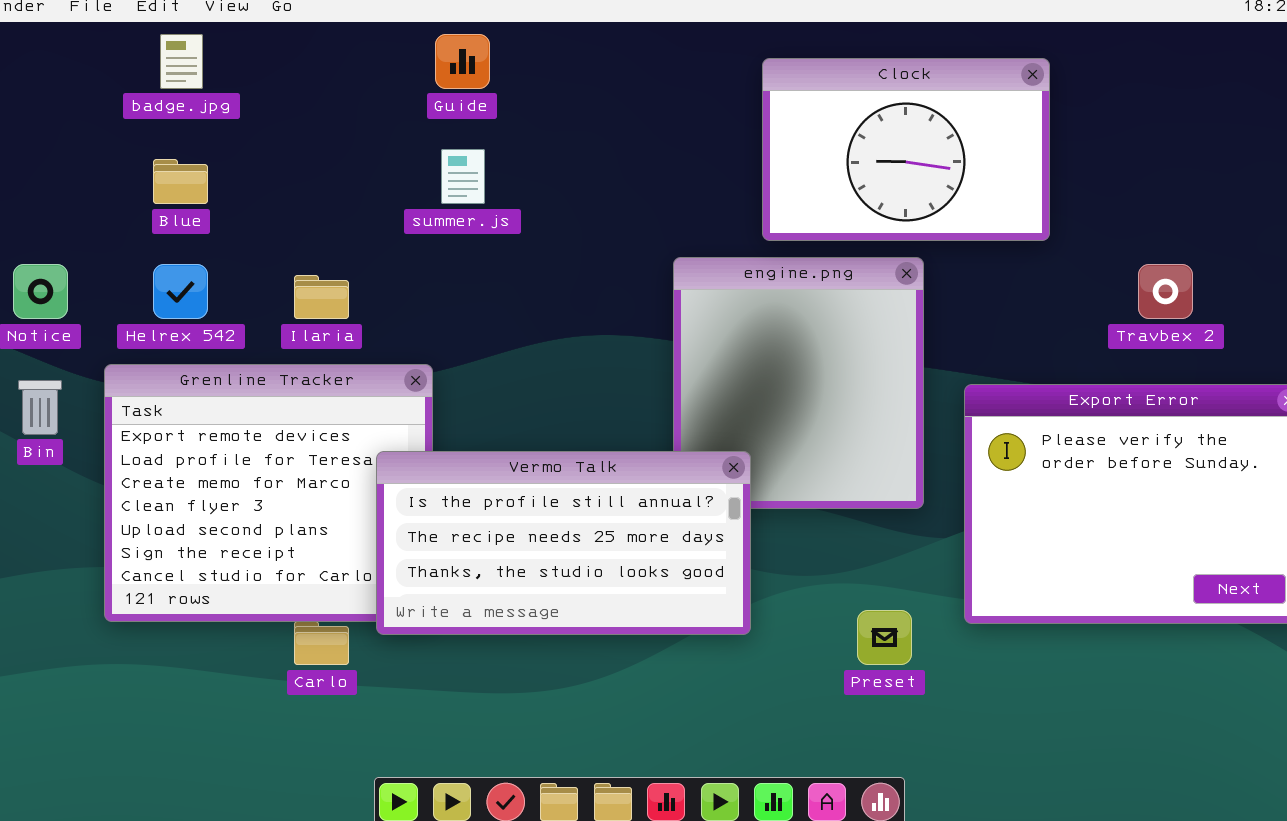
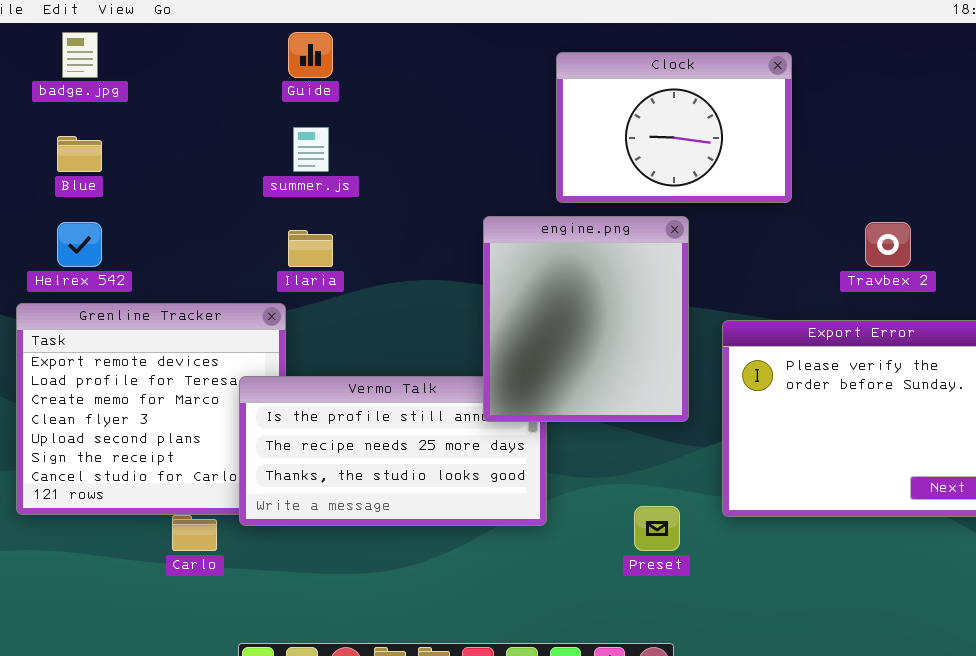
engine.png: [673,257,924,509] -> [483,216,689,422], raised
Ilaria: [294,275,349,319] -> [288,230,333,267], moved

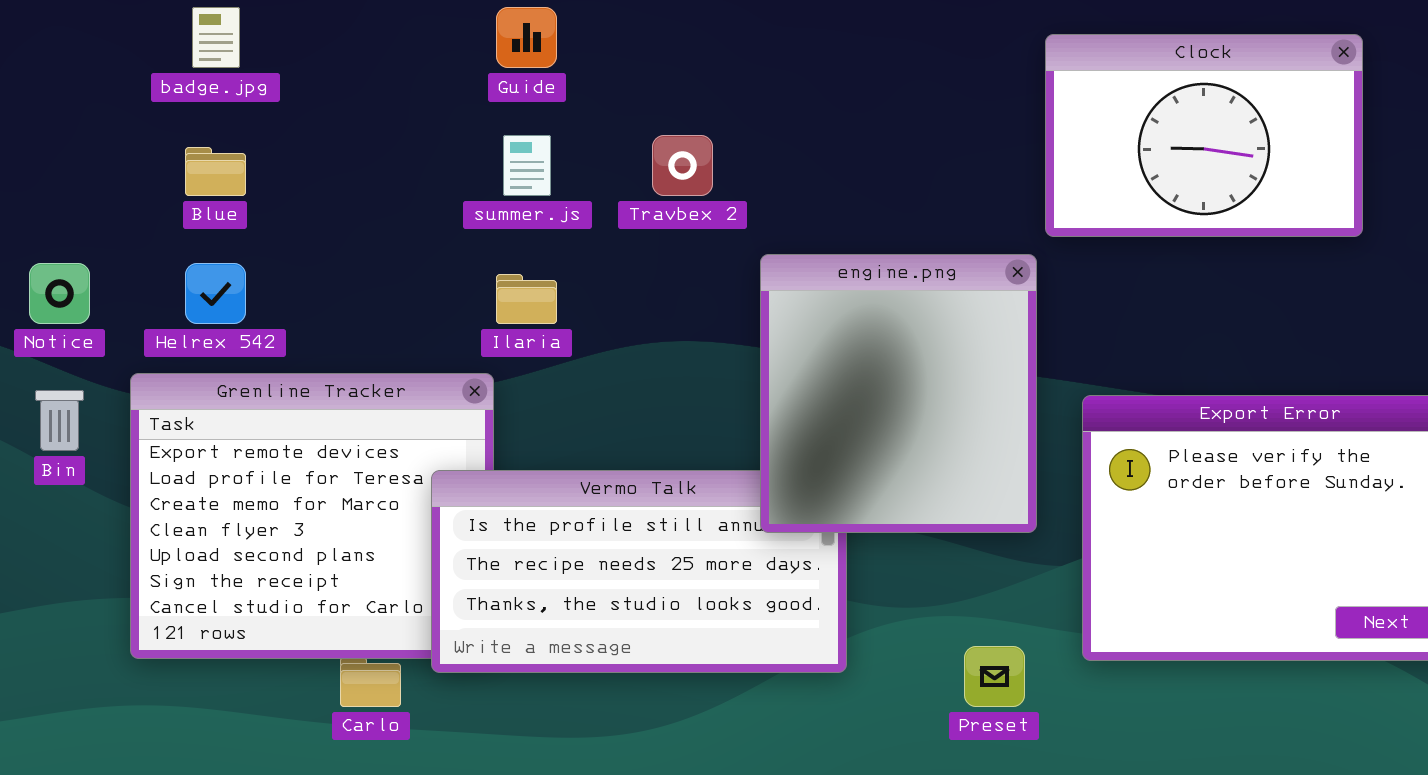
Clock: [556,52,792,203] -> [1045,34,1363,237], moved
Travbex 2: [865,222,911,267] -> [652,135,713,196], moved

